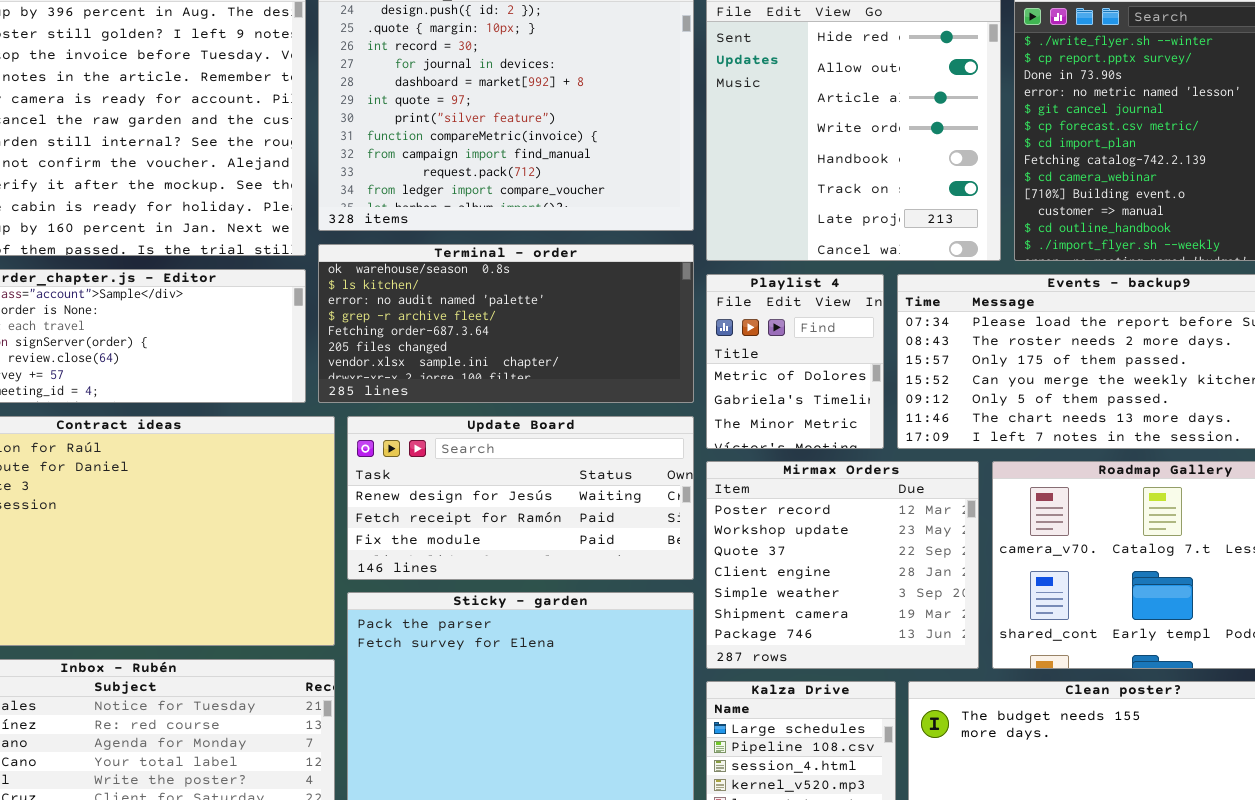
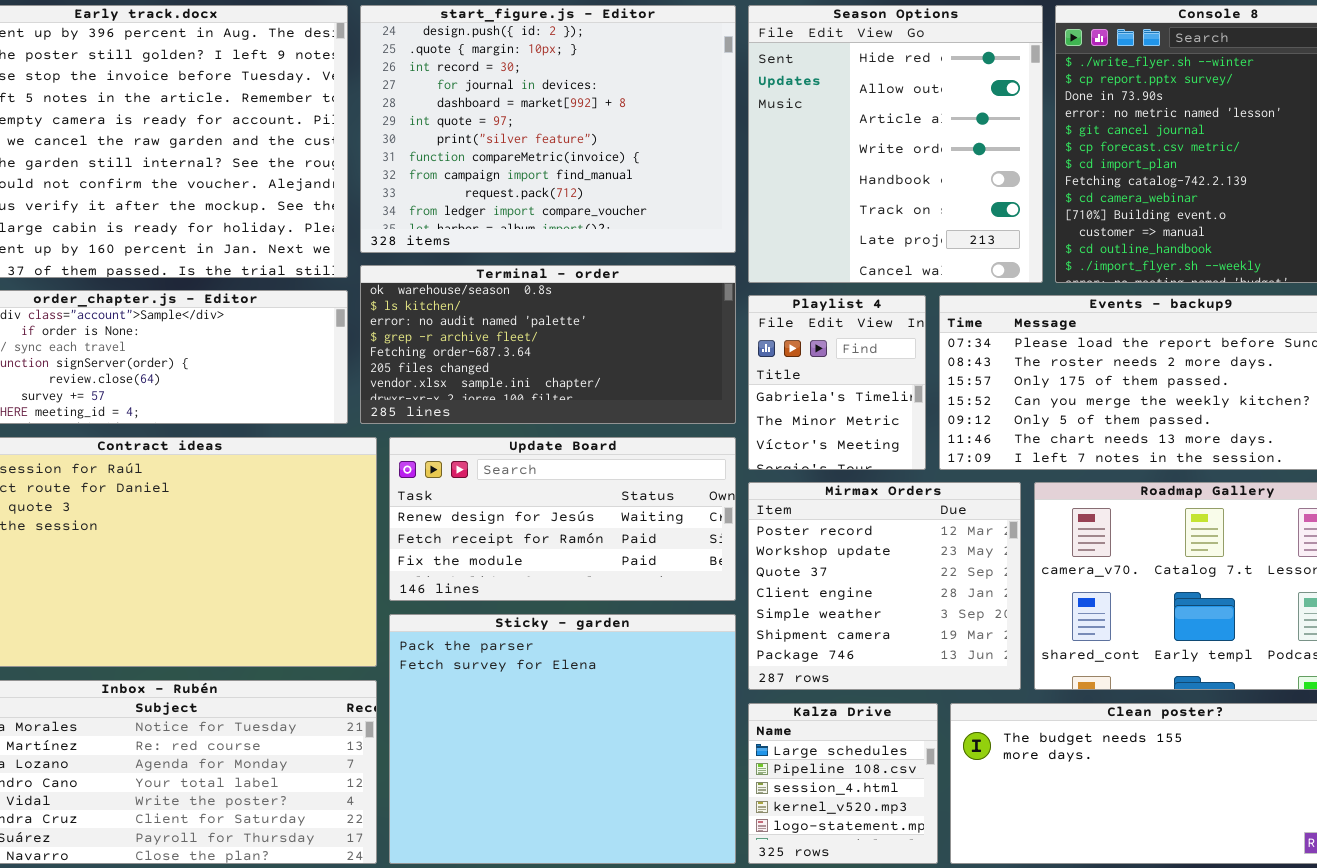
Playlist 4: [706,274,884,449] -> [748,295,926,470], scrolled down 1 row

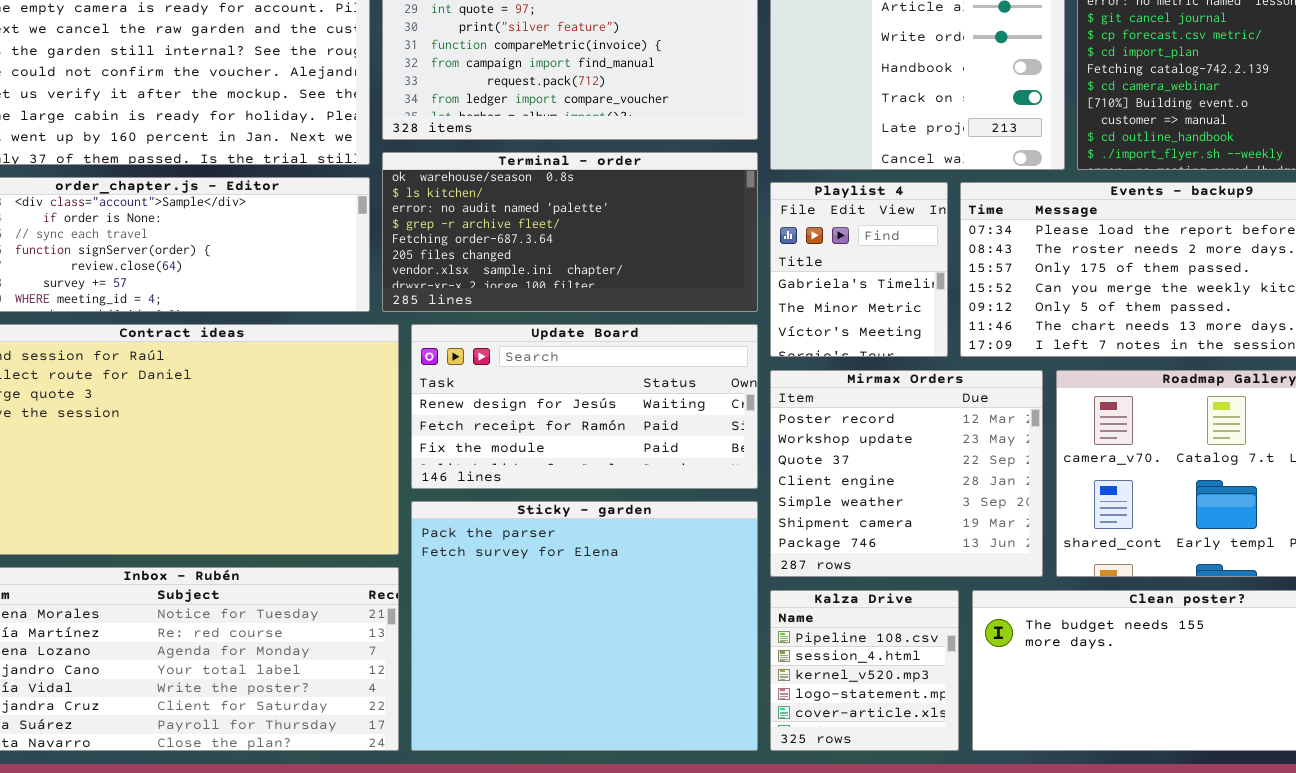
Kalza Drive: [748,703,938,864] -> [770,590,959,751], scrolled down 1 row

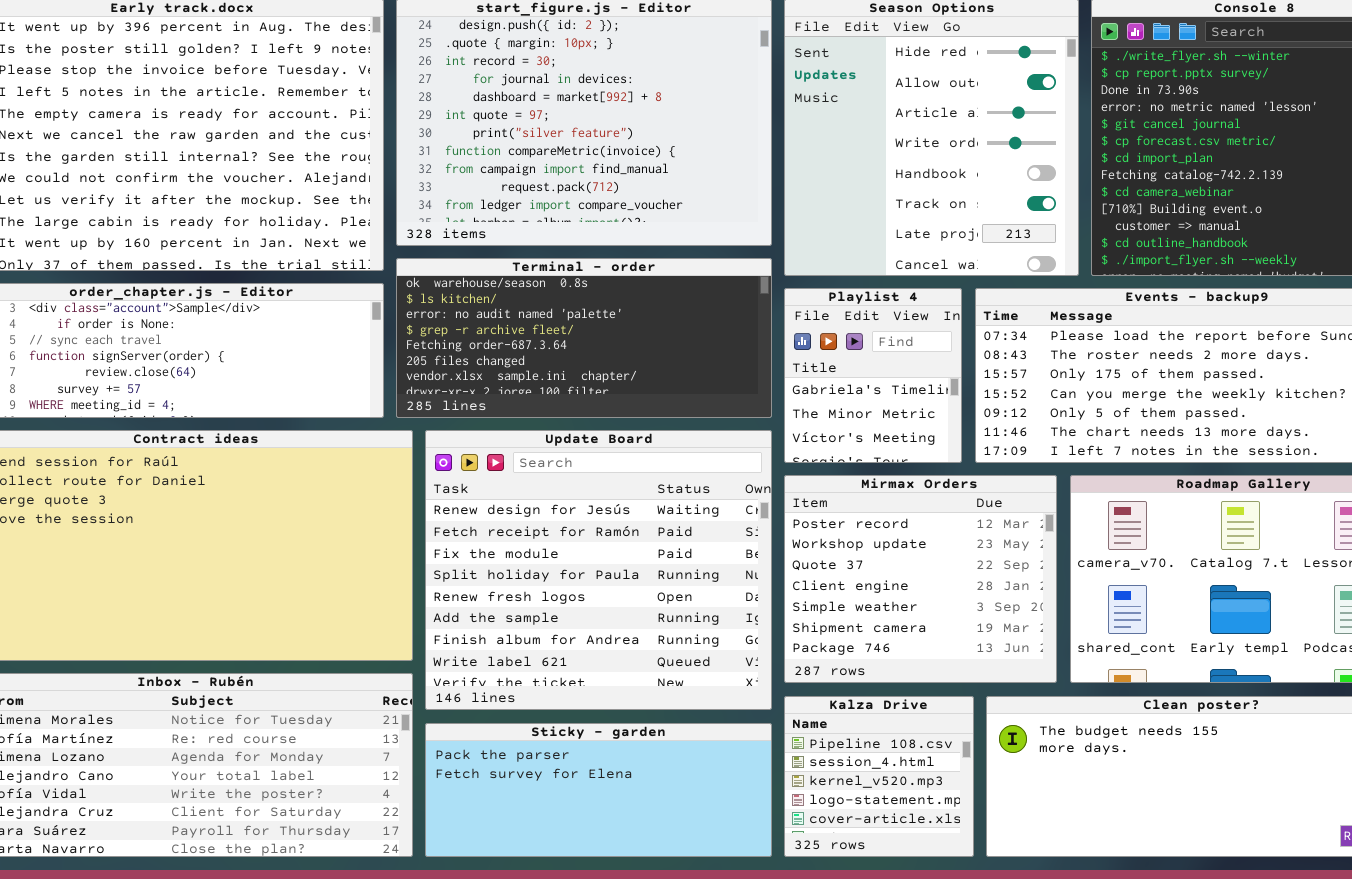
Update Board: [411,324,758,489] -> [425,430,772,710], resized
Sticky - garden: [411,501,758,751] -> [425,723,772,857], resized

